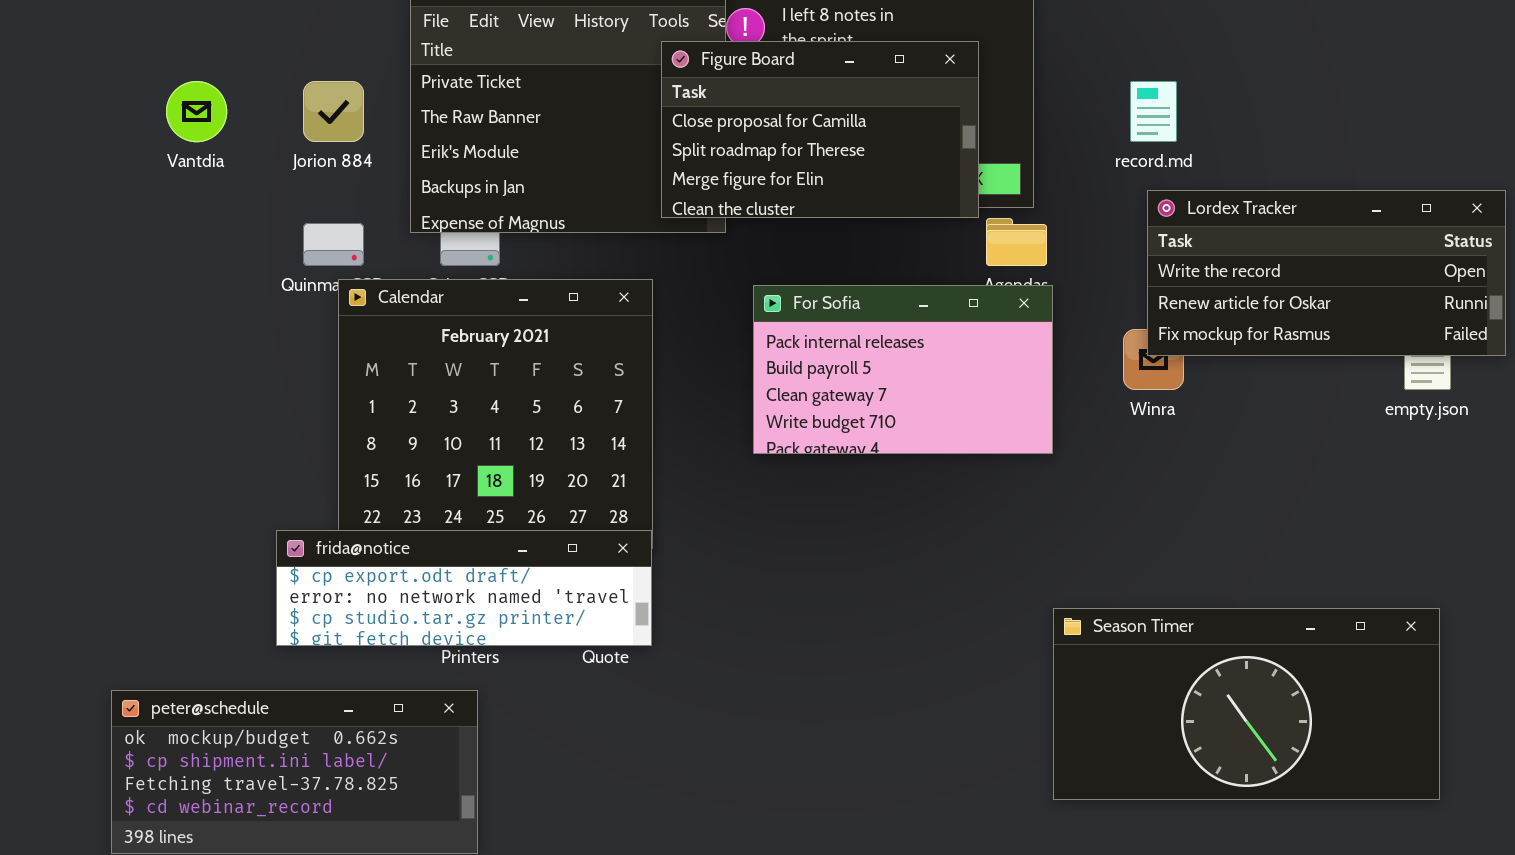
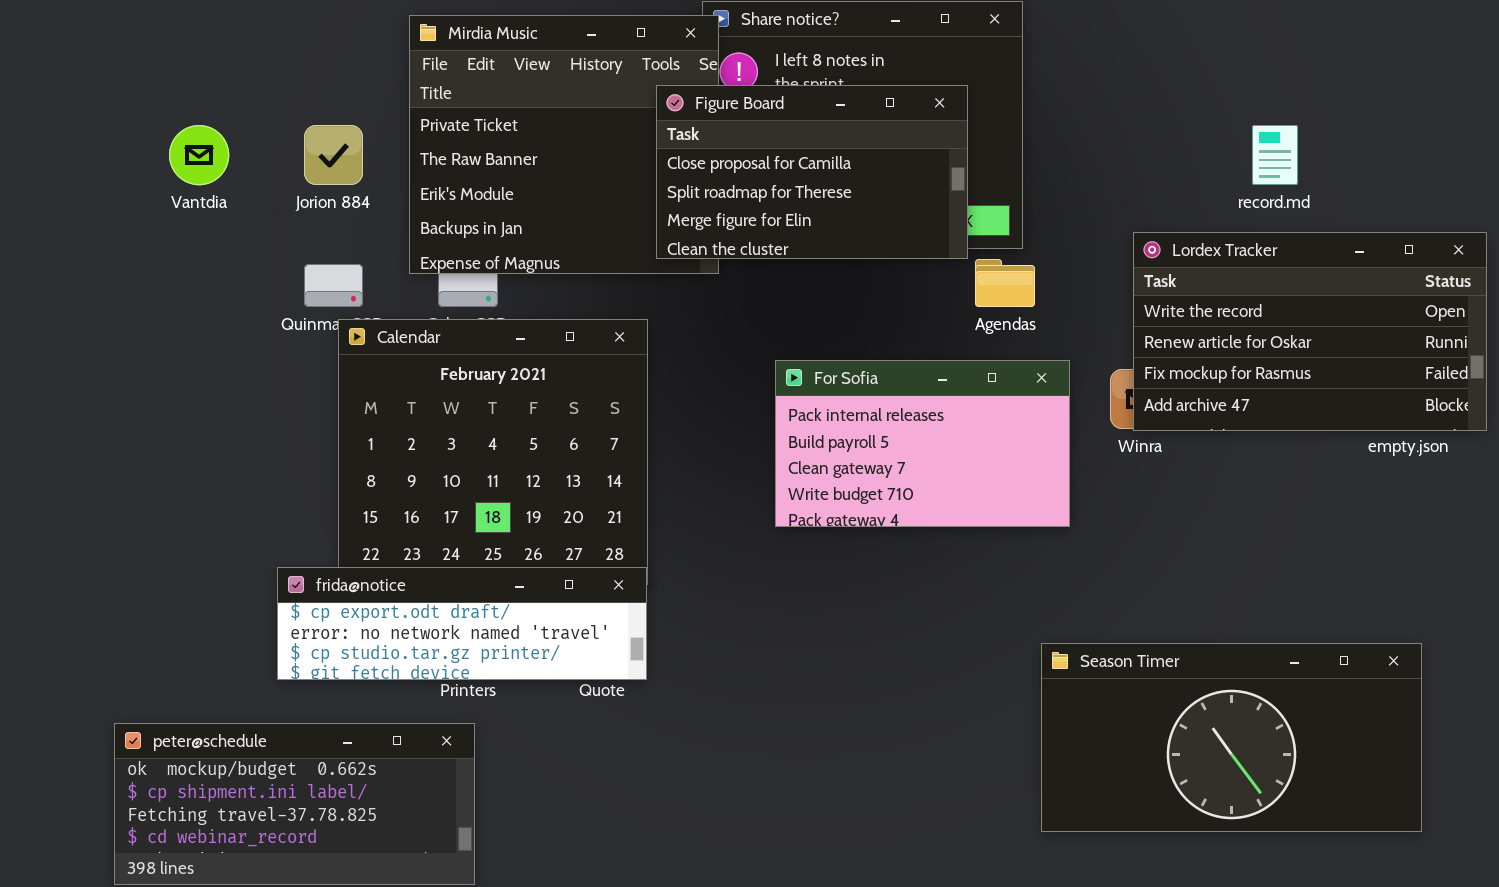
record.md: [1130,81,1177,142] -> [1252,125,1298,185], moved
Lordex Tracker: [1147,190,1506,356] -> [1133,232,1487,431], resized
For Sofia: [753,285,1053,454] -> [775,360,1070,527], moved

